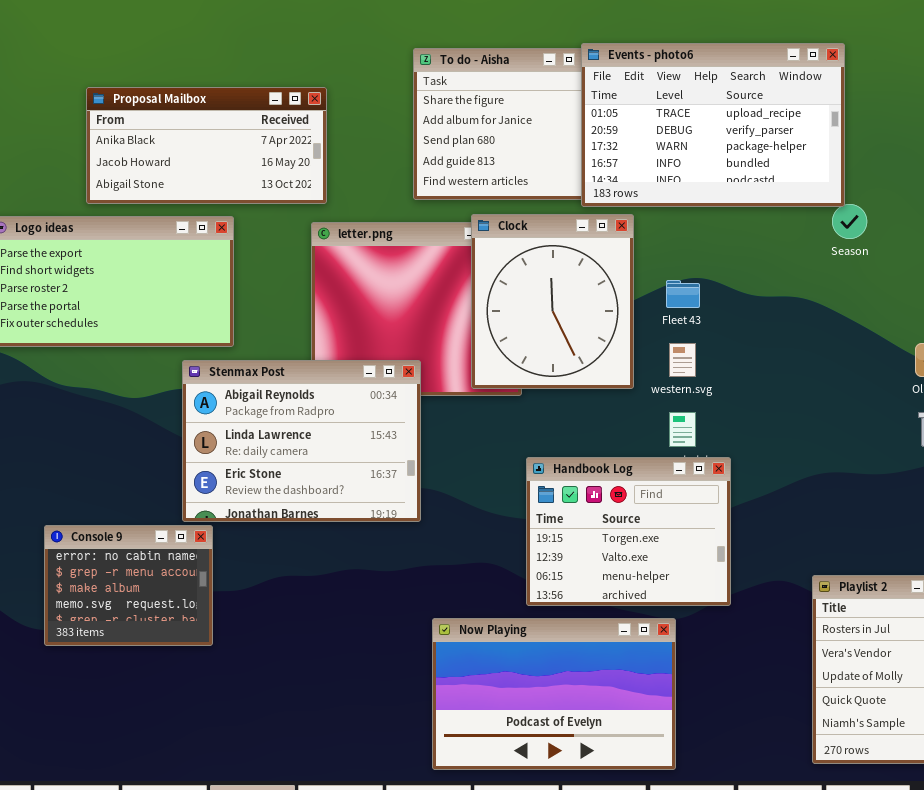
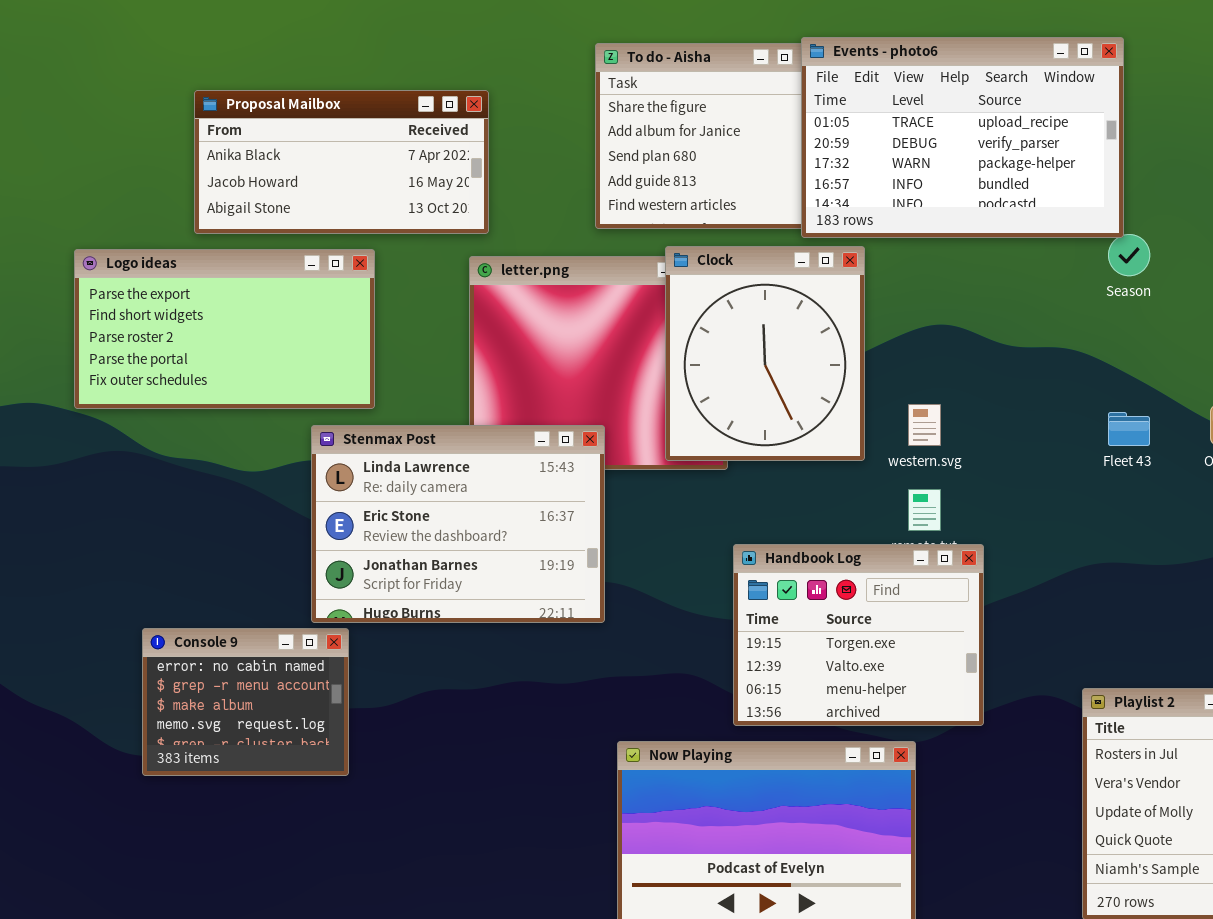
Fleet 43: [666,280,700,308] -> [1108,412,1150,446], moved
Stenmax Post: [182,360,421,522] -> [311,425,605,623], scrolled down 1 row

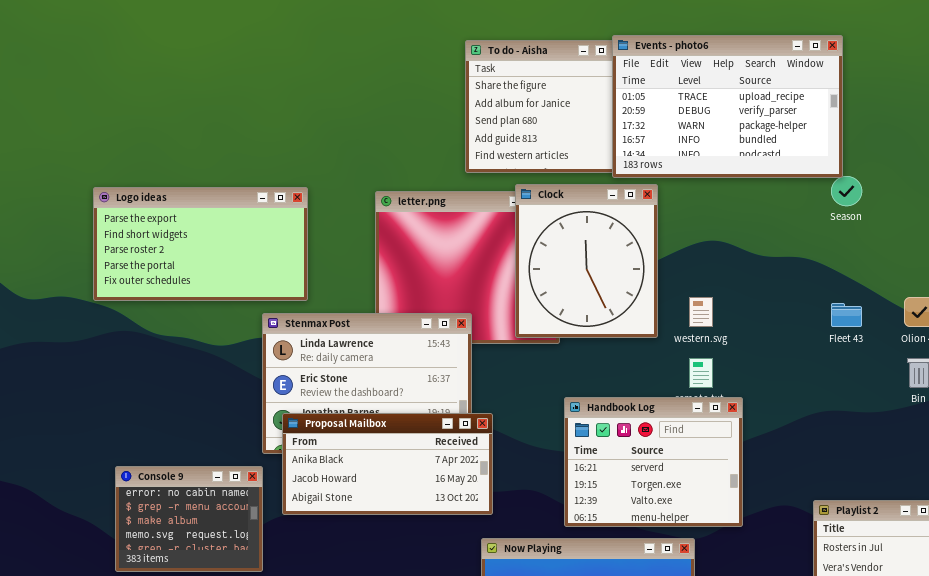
Proposal Mailbox: [194,90,489,234] -> [282,413,493,515], moved
Handbook Log: [733,544,984,726] -> [564,397,743,527], scrolled up 1 row
Console 9: [142,628,349,776] -> [115,466,263,572], moved

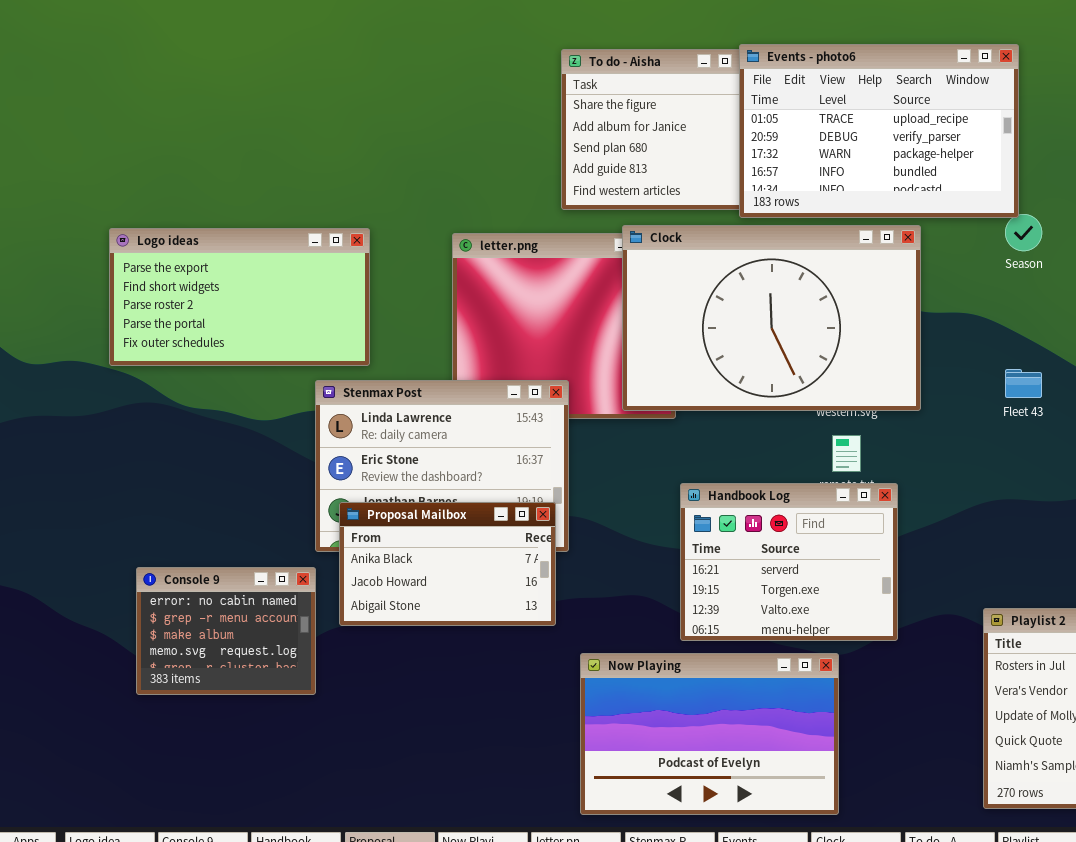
Clock: [515,184,658,338] -> [622,225,921,411], resized
Proposal Mailbox: [282,413,493,515] -> [339,502,556,626], resized

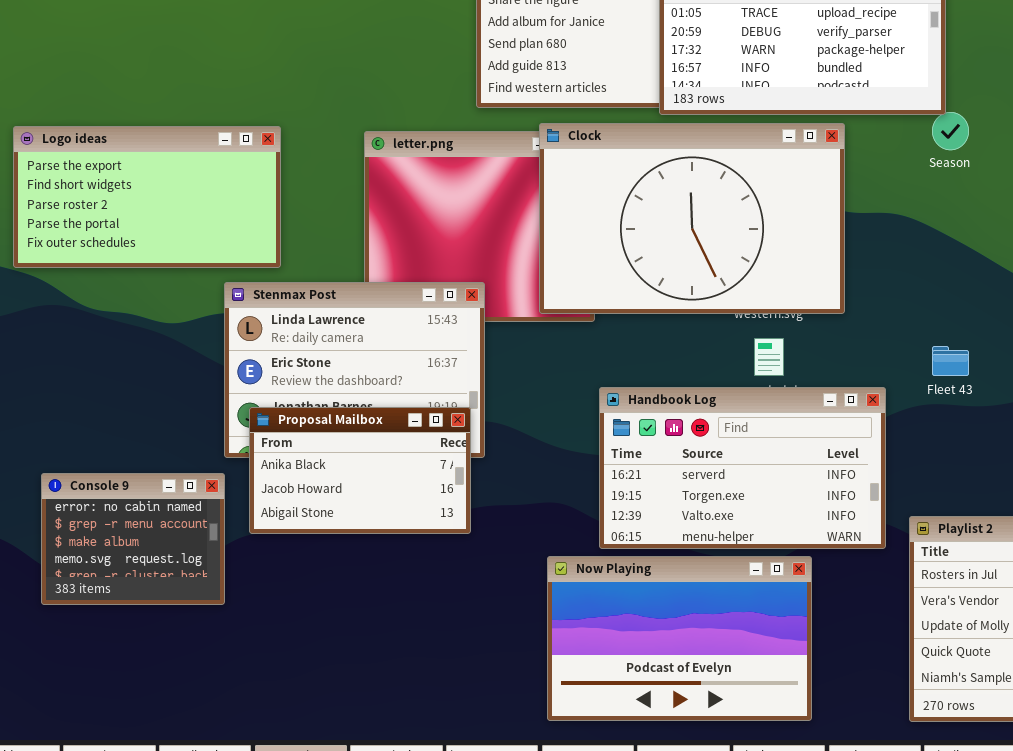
Fleet 43: [1005,369,1042,398] -> [932,346,969,376], moved
Handbook Log: [680,483,898,641] -> [599,387,886,549], resized
Now Playing: [580,653,839,815] -> [547,556,812,721], moved

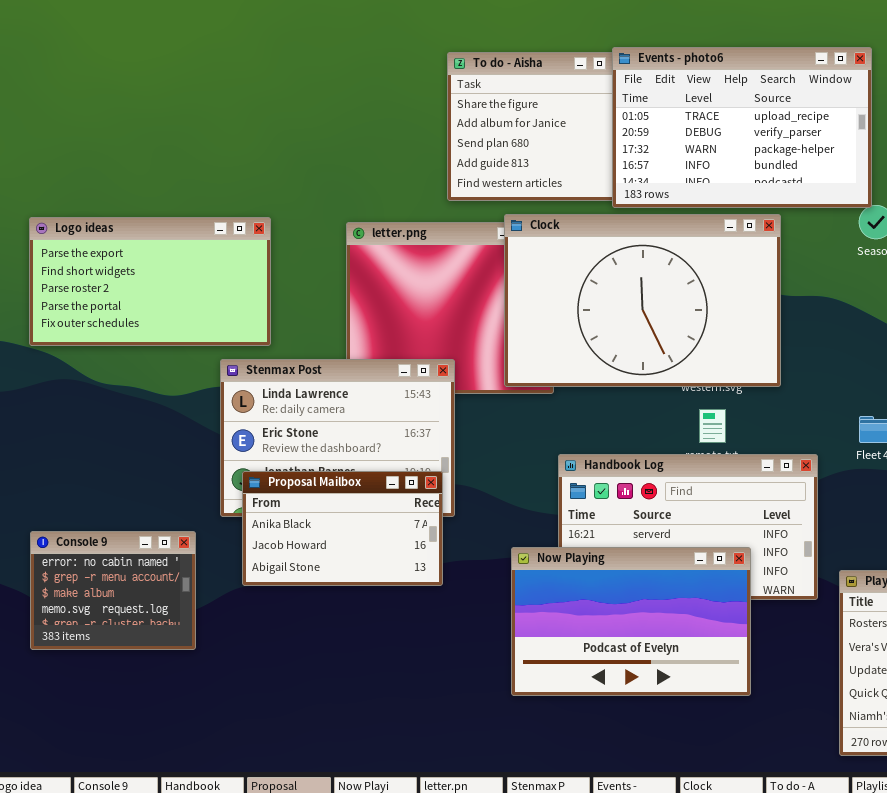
Console 9: [41,473,225,605] -> [30,531,196,650], moved
Now Playing: [547,556,812,721] -> [511,547,751,696], moved

